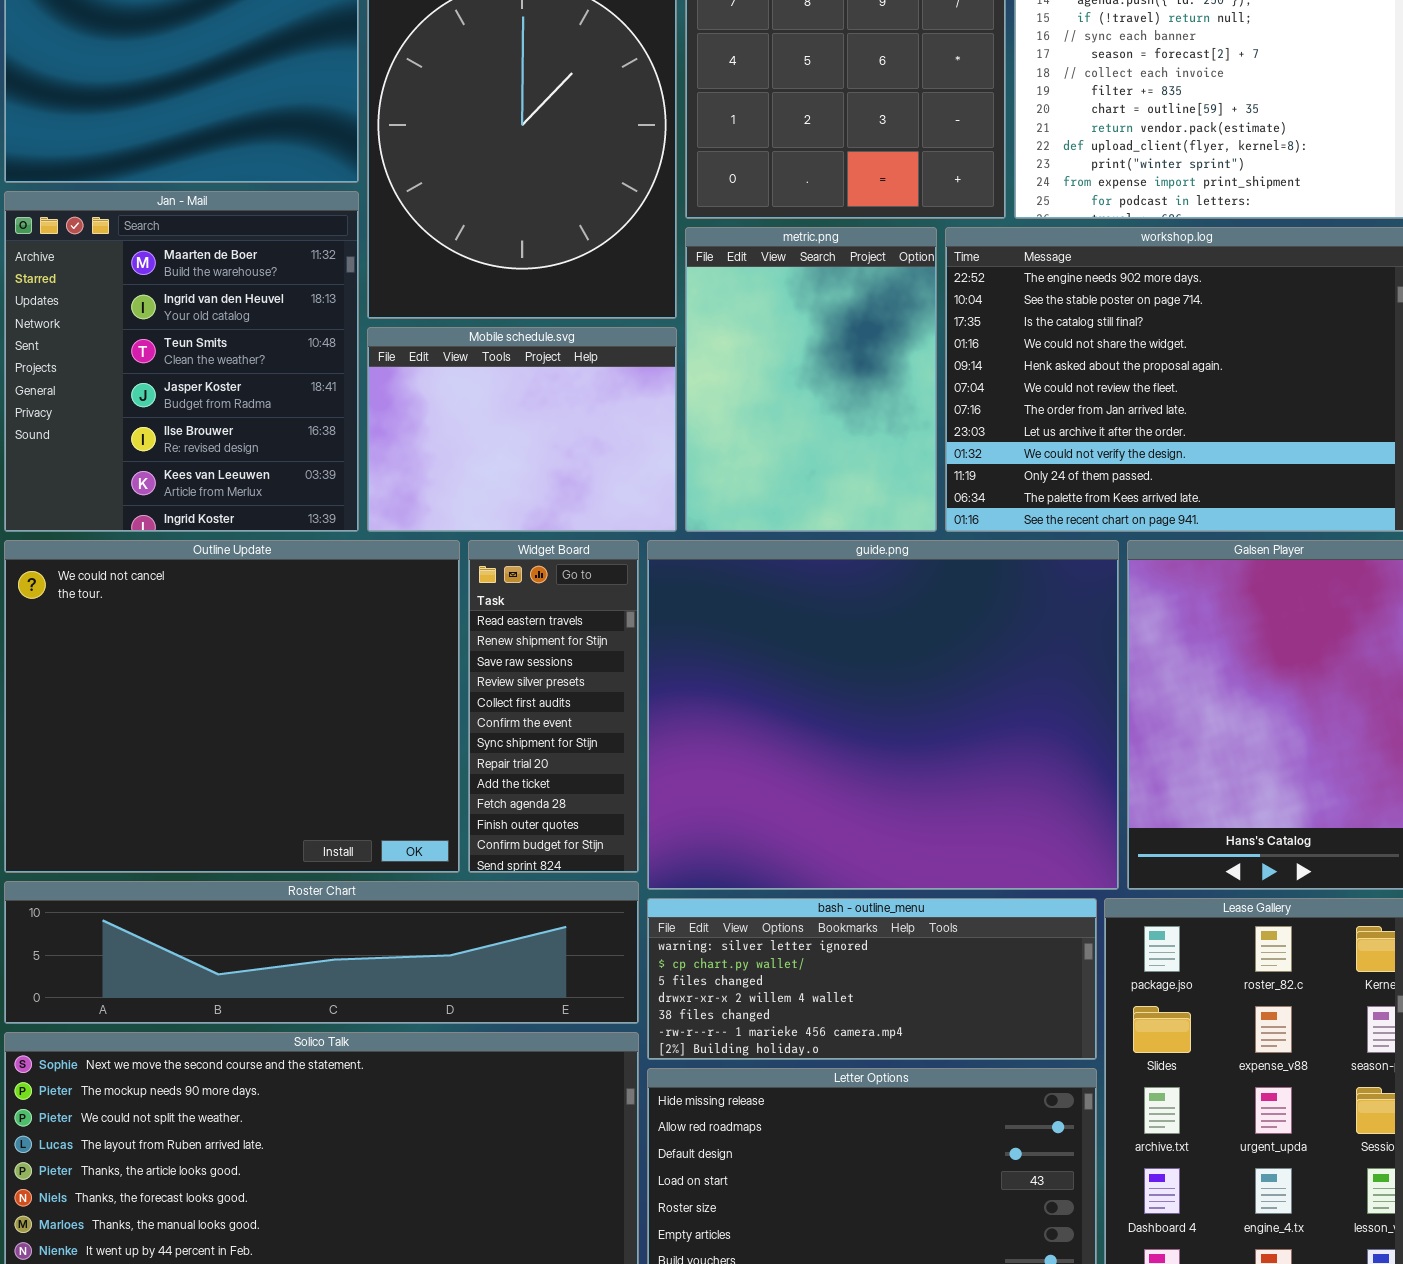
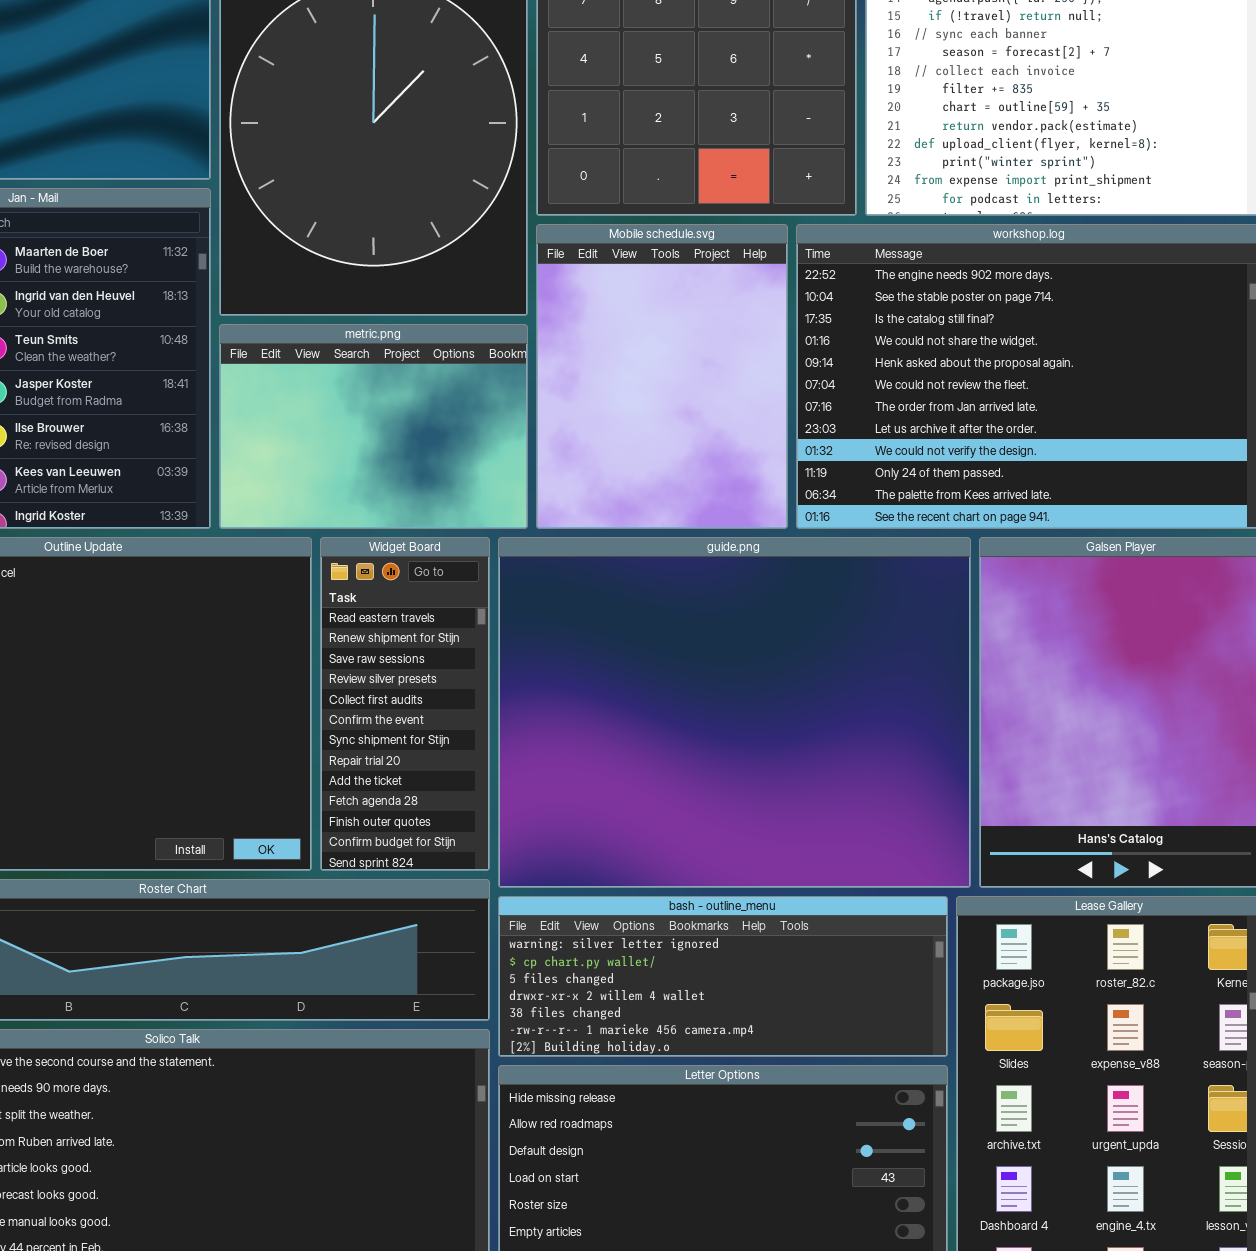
metric.png: [685,227,937,532] -> [219,324,528,529], moved, resized
Mobile schedule.svg: [367,327,677,532] -> [536,224,788,529], moved, resized

